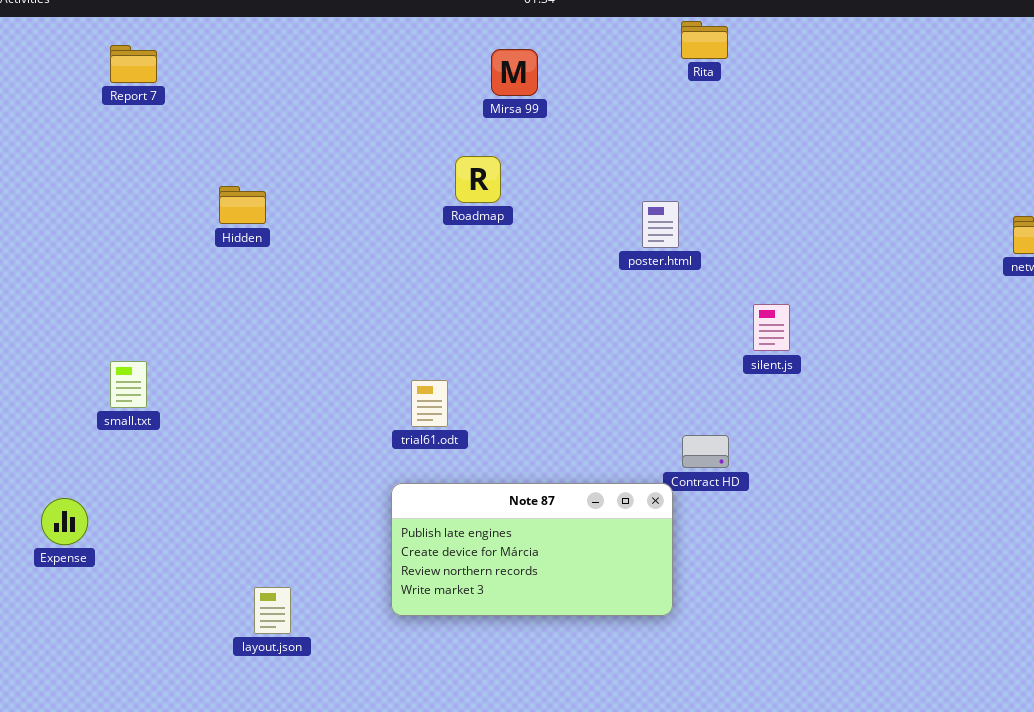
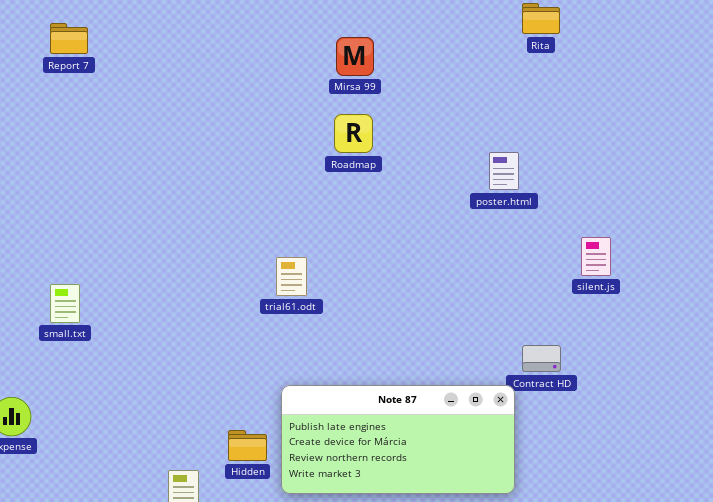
Mirsa 99: [491,49,538,96] -> [336,37,374,76], moved
Hidden: [219,186,266,224] -> [228,430,267,461], moved
trial61.odt: [411,380,448,427] -> [276,257,307,296], moved

